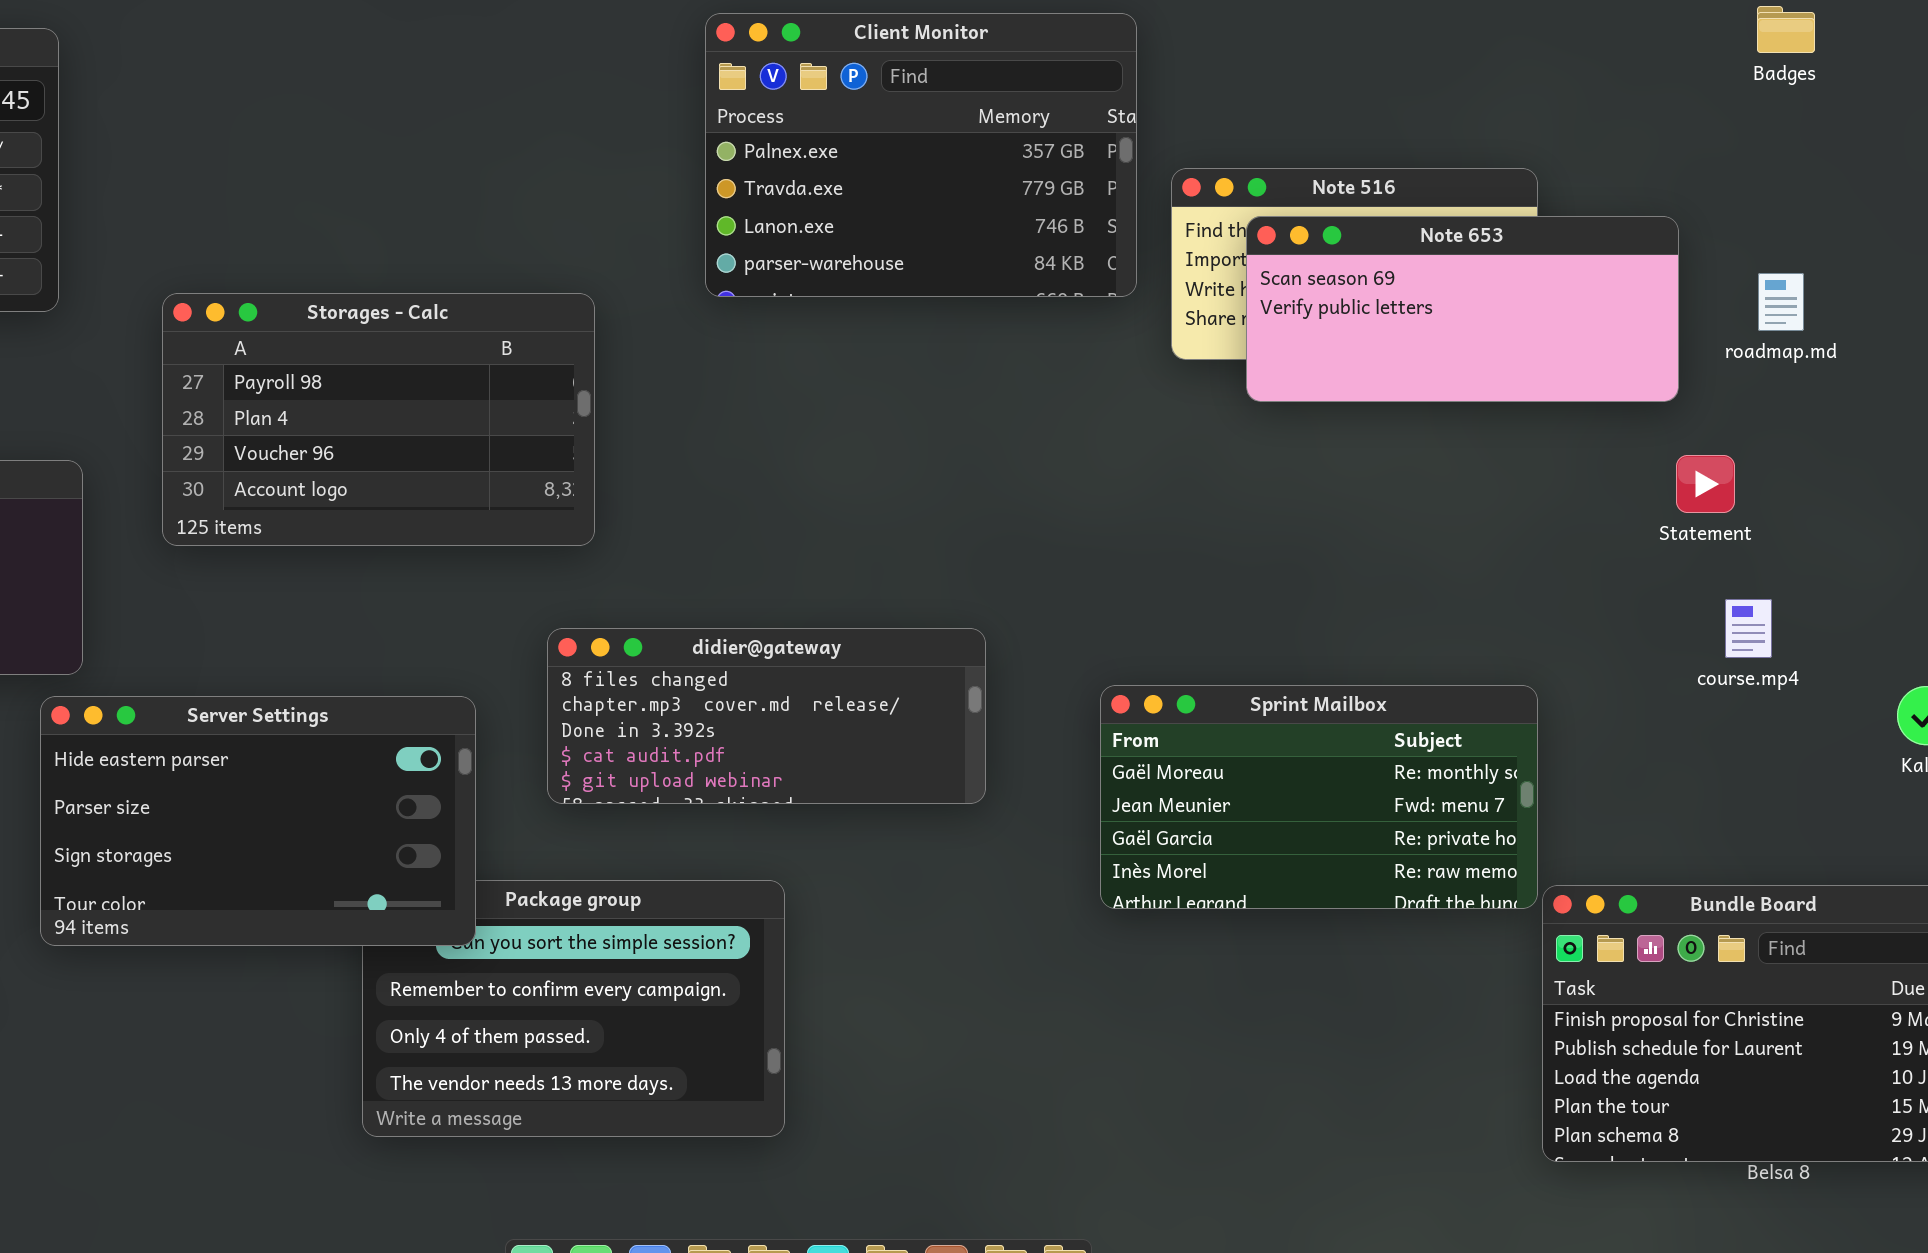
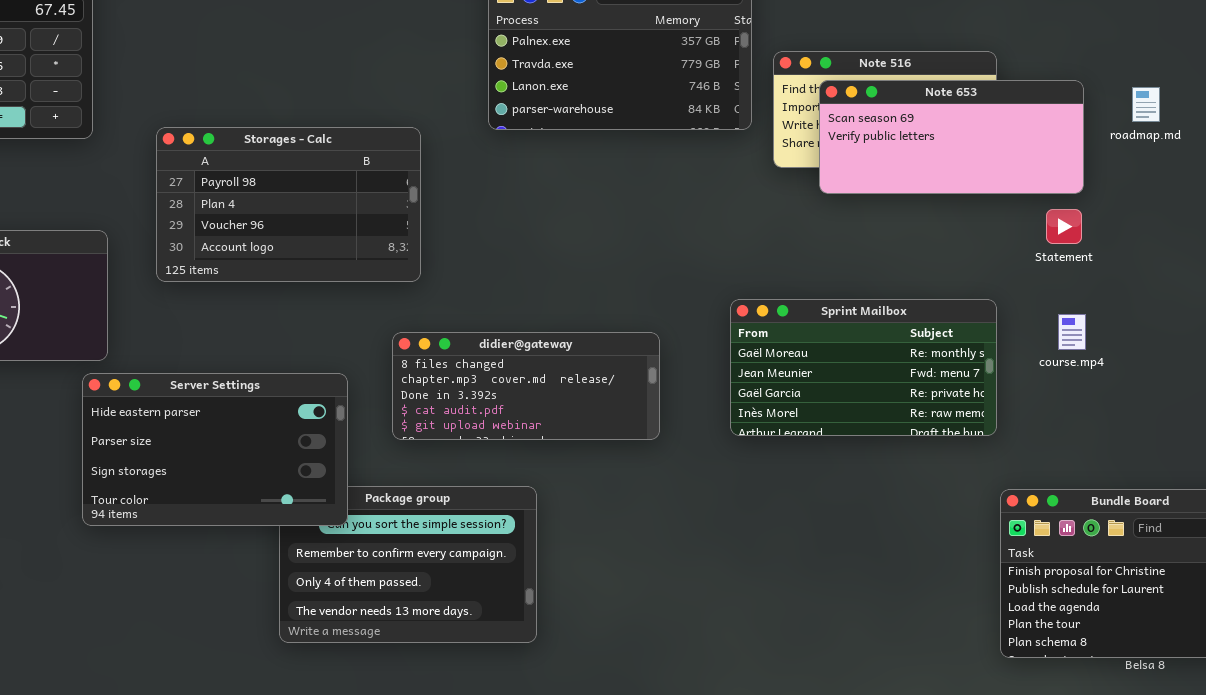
roadmap.md: [1758,273,1804,331] -> [1132,87,1160,122], moved
Statement: [1676,455,1735,513] -> [1046,209,1082,244], moved
course.mp4: [1725,599,1772,658] -> [1058,314,1086,350], moved
Sprint Mailbox: [1100,685,1538,909] -> [730,299,997,436], moved

